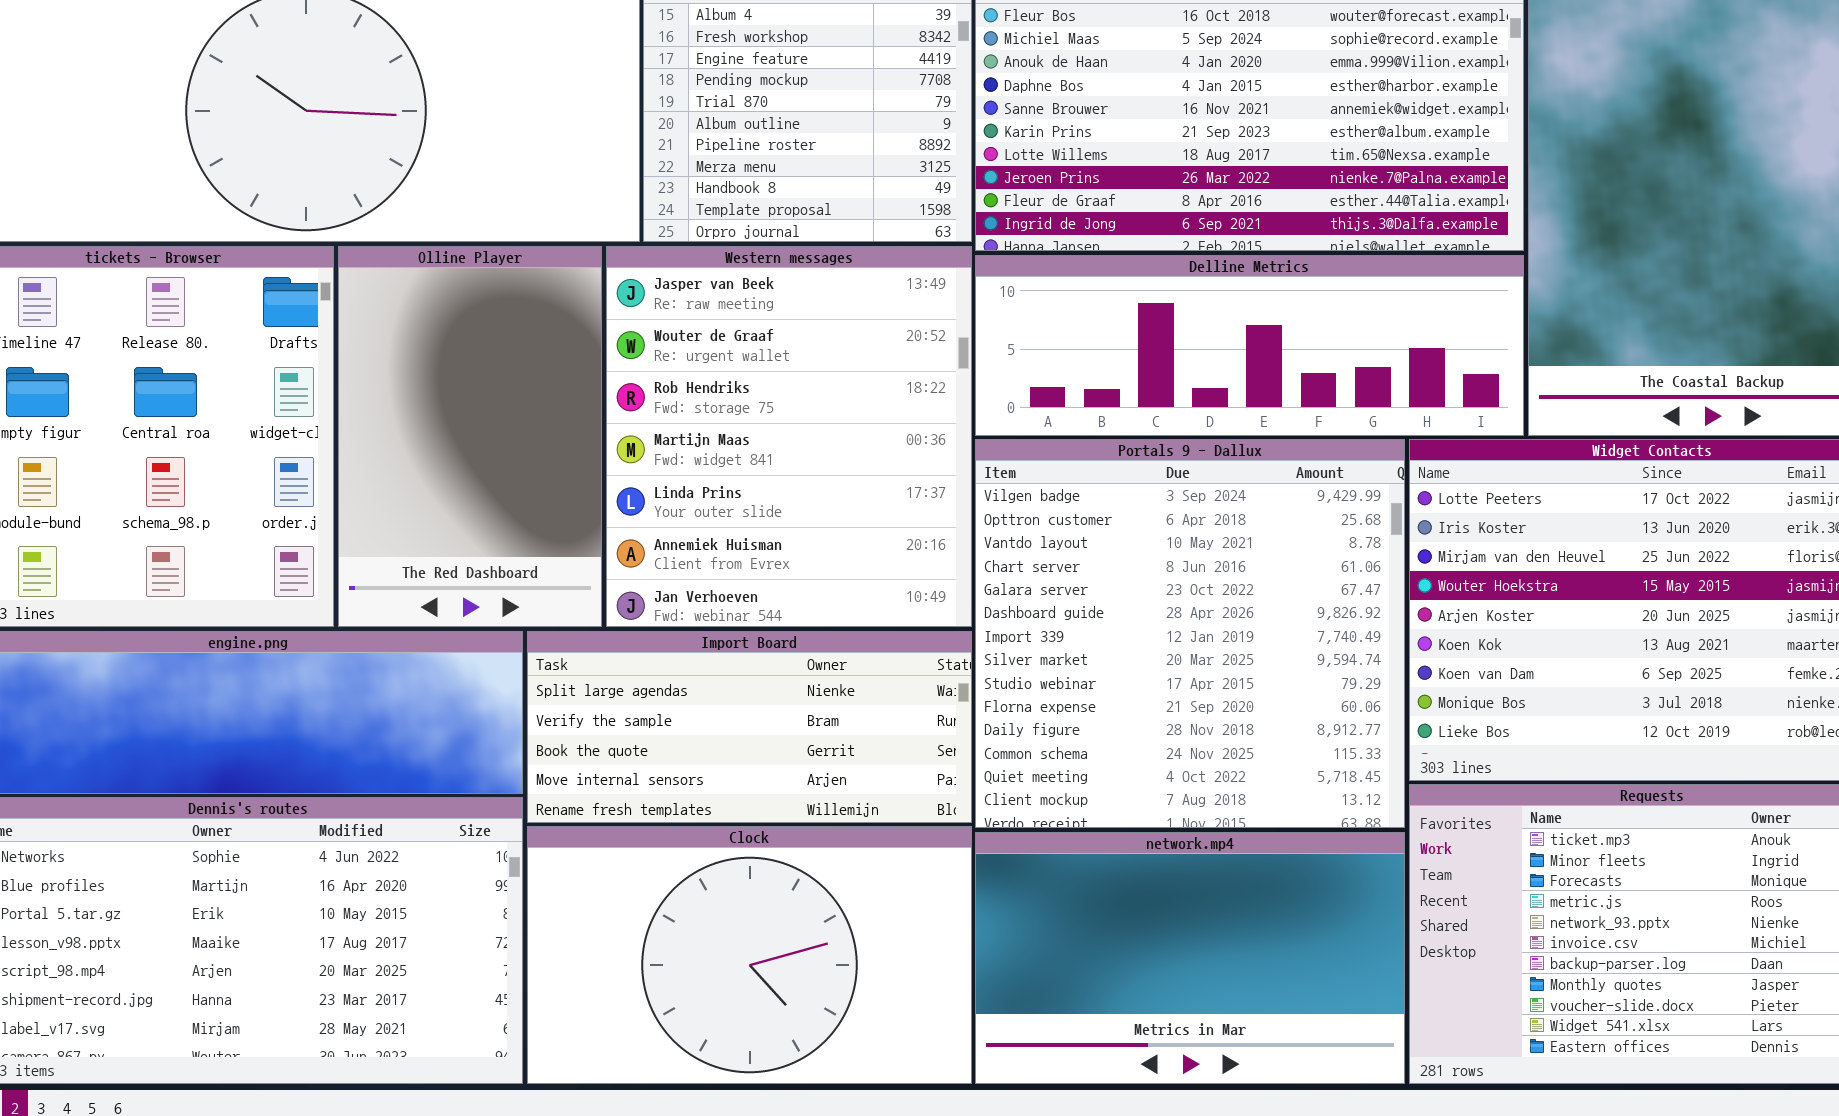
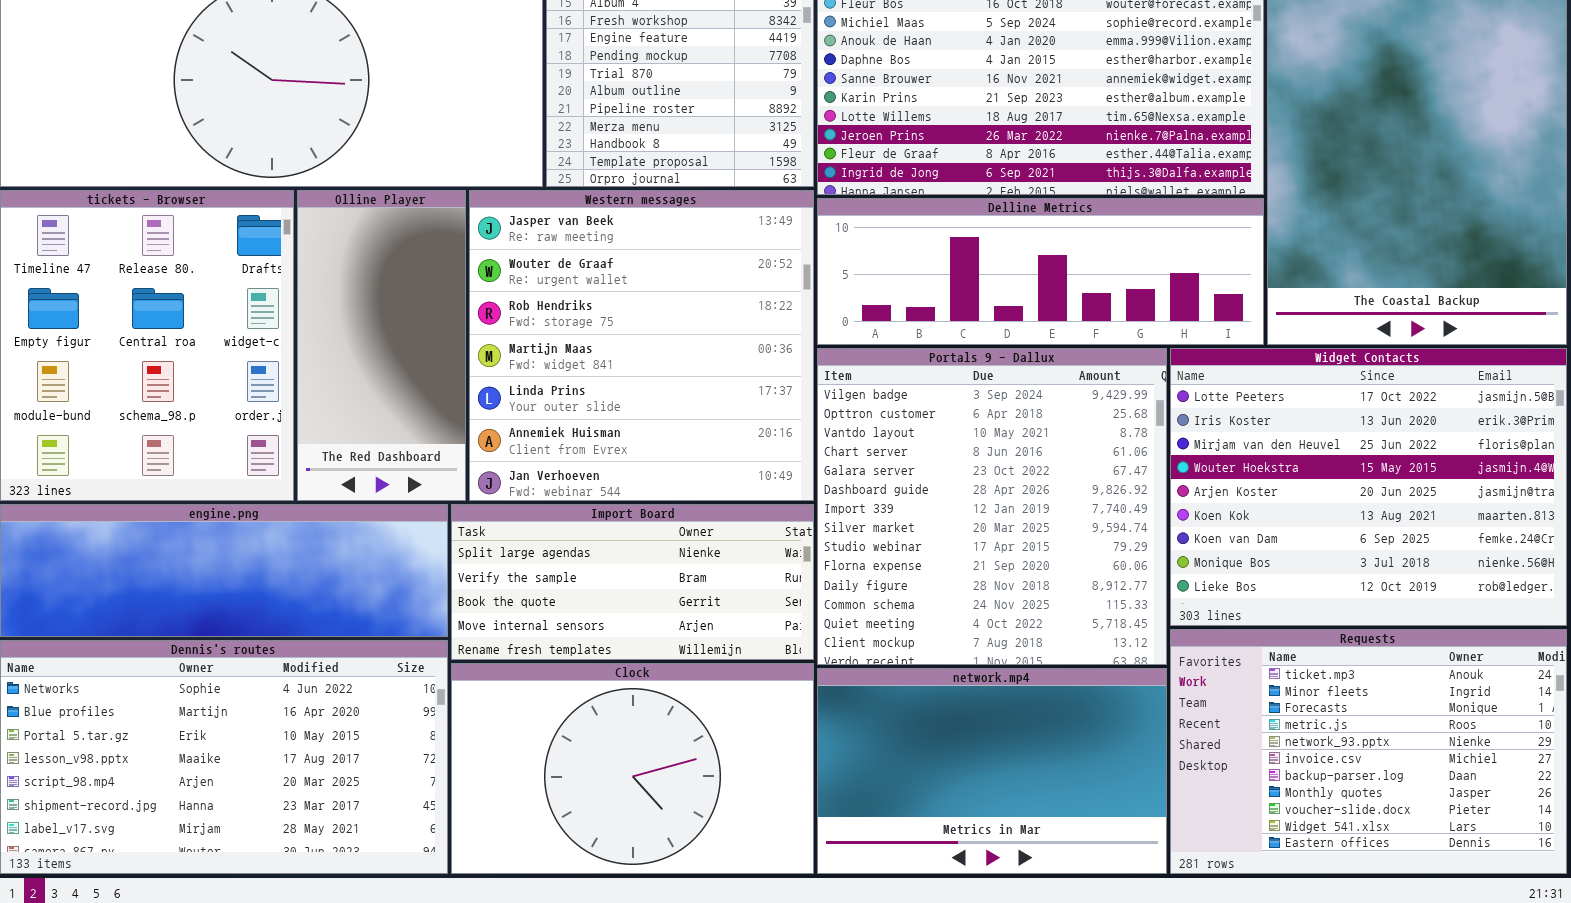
Olline Player: [338,246,602,627] -> [297,190,466,501], resized
Western messages: [606,246,972,627] -> [469,190,814,501], resized

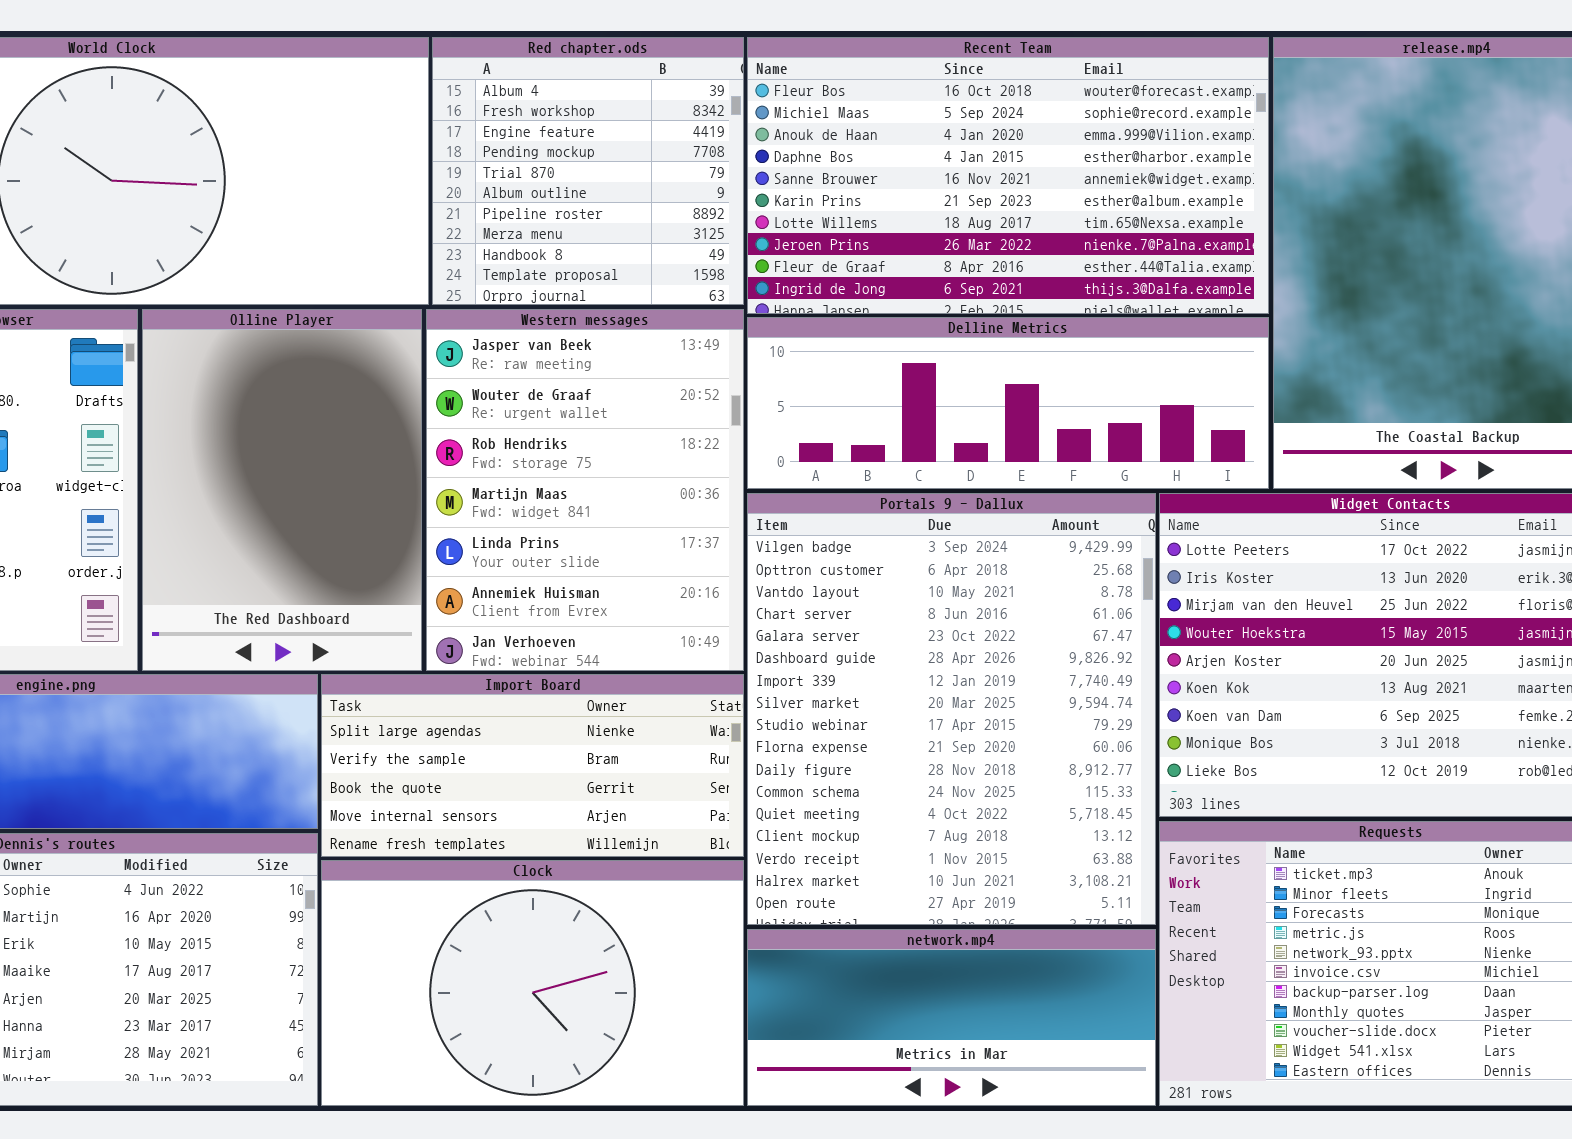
Olline Player: [297,190,466,501] -> [142,309,422,671], resized
Western messages: [469,190,814,501] -> [426,309,744,671], resized
Portals 9 - Dallux: [817,348,1167,665] -> [747,493,1156,925], resized
network.mp4: [817,668,1167,874] -> [747,929,1156,1106], resized

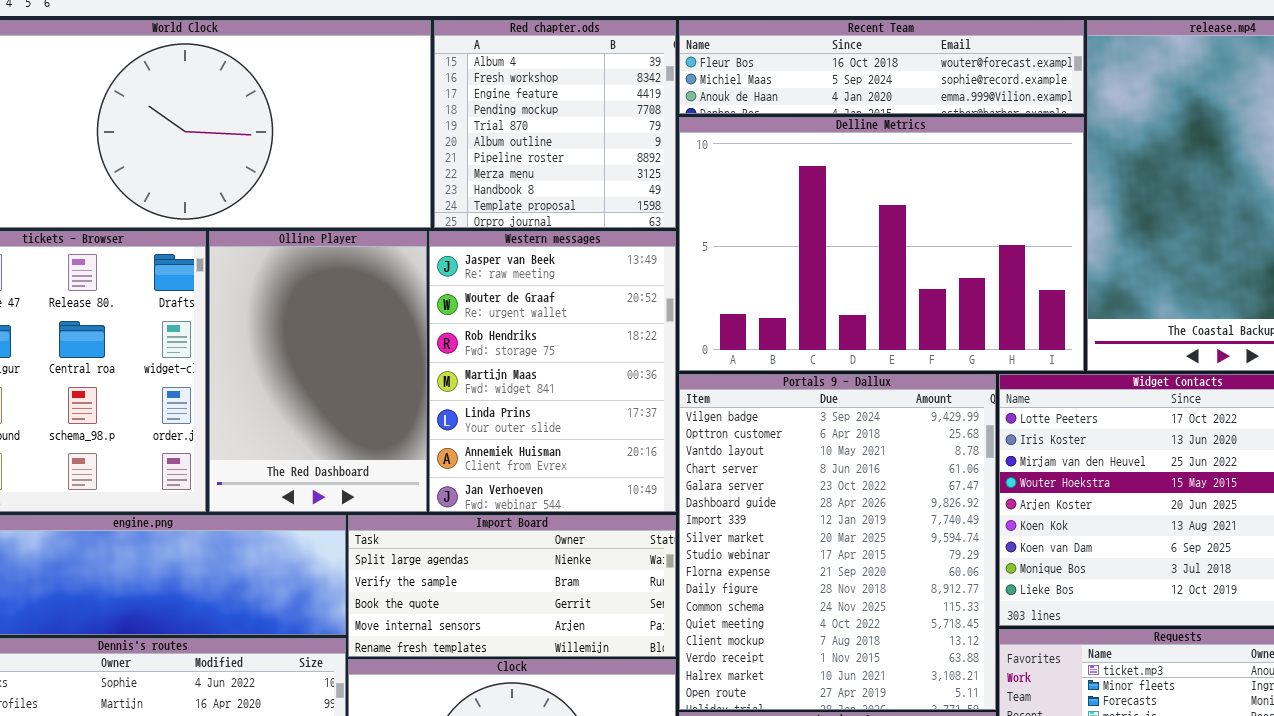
Recent Team: [747,37,1269,314] -> [679,20,1084,114], resized
Delline Metrics: [747,317,1269,489] -> [679,117,1084,371], resized

